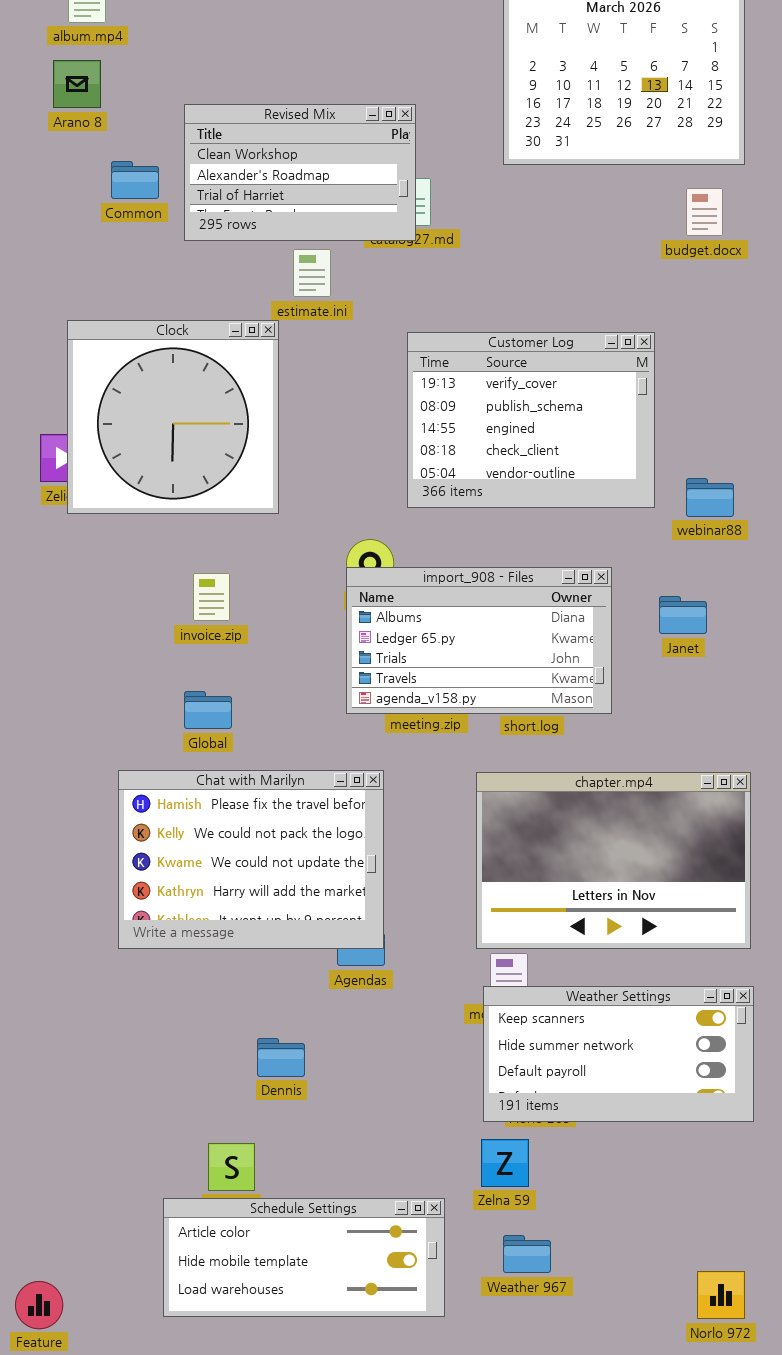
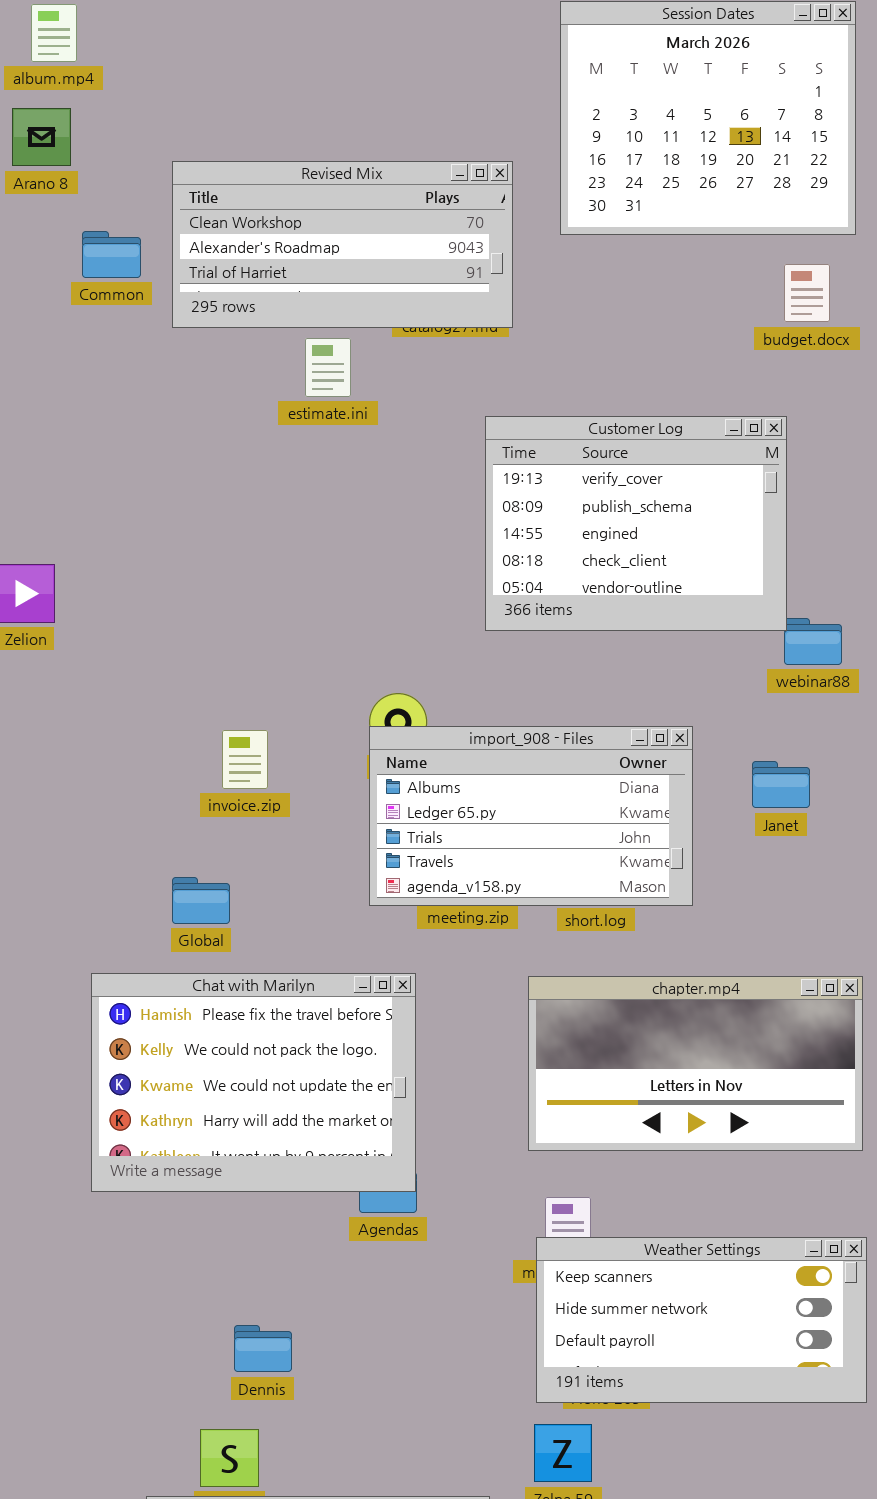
Revised Mix: [184,104,416,241] -> [172,161,513,328], resized
Clock: [67,320,279,514] -> none, closed
Customer Log: [407,332,655,508] -> [485,416,787,631], moved
invoice.zip: [193,573,230,621] -> [222,730,268,789], moved
chapter.mp4: [476,772,751,949] -> [528,976,863,1151], resized
Dennis: [257,1038,305,1077] -> [234,1325,292,1372], moved

